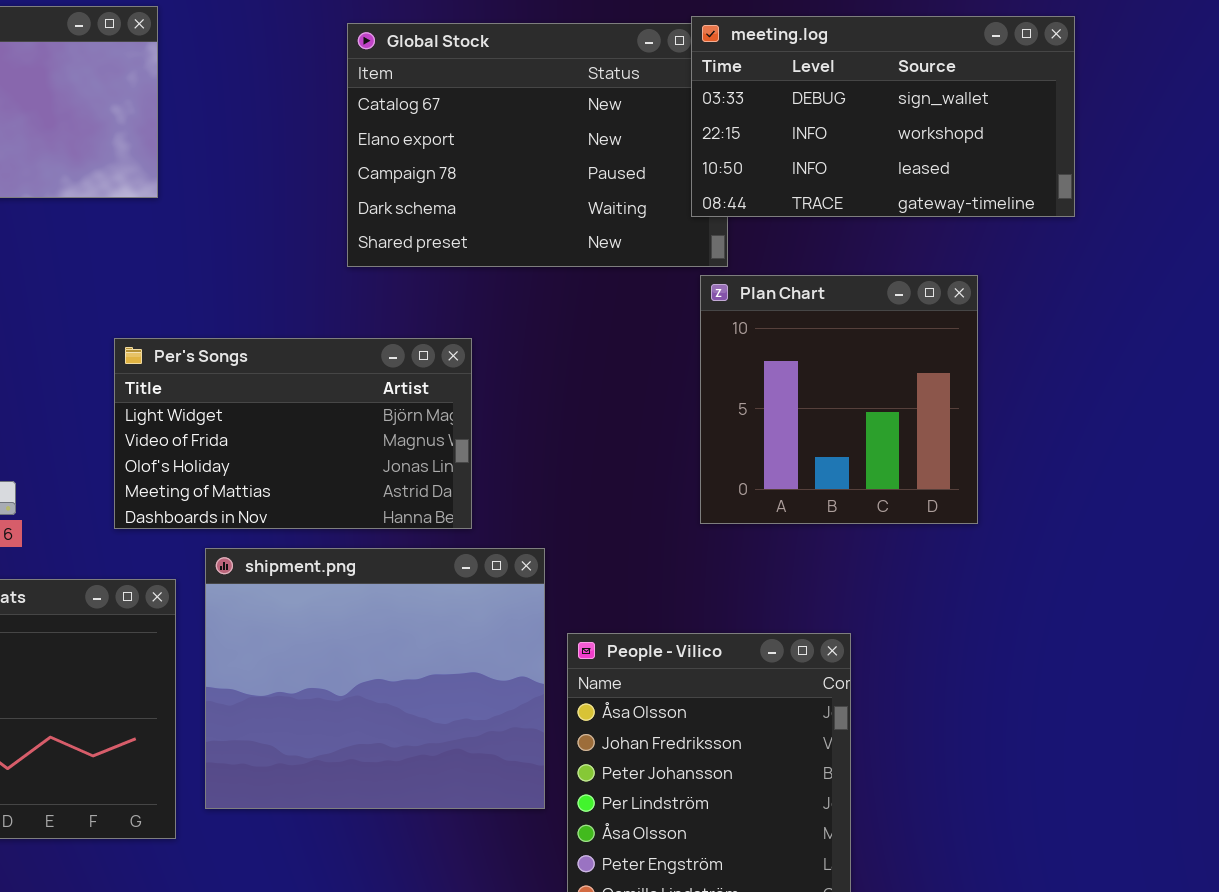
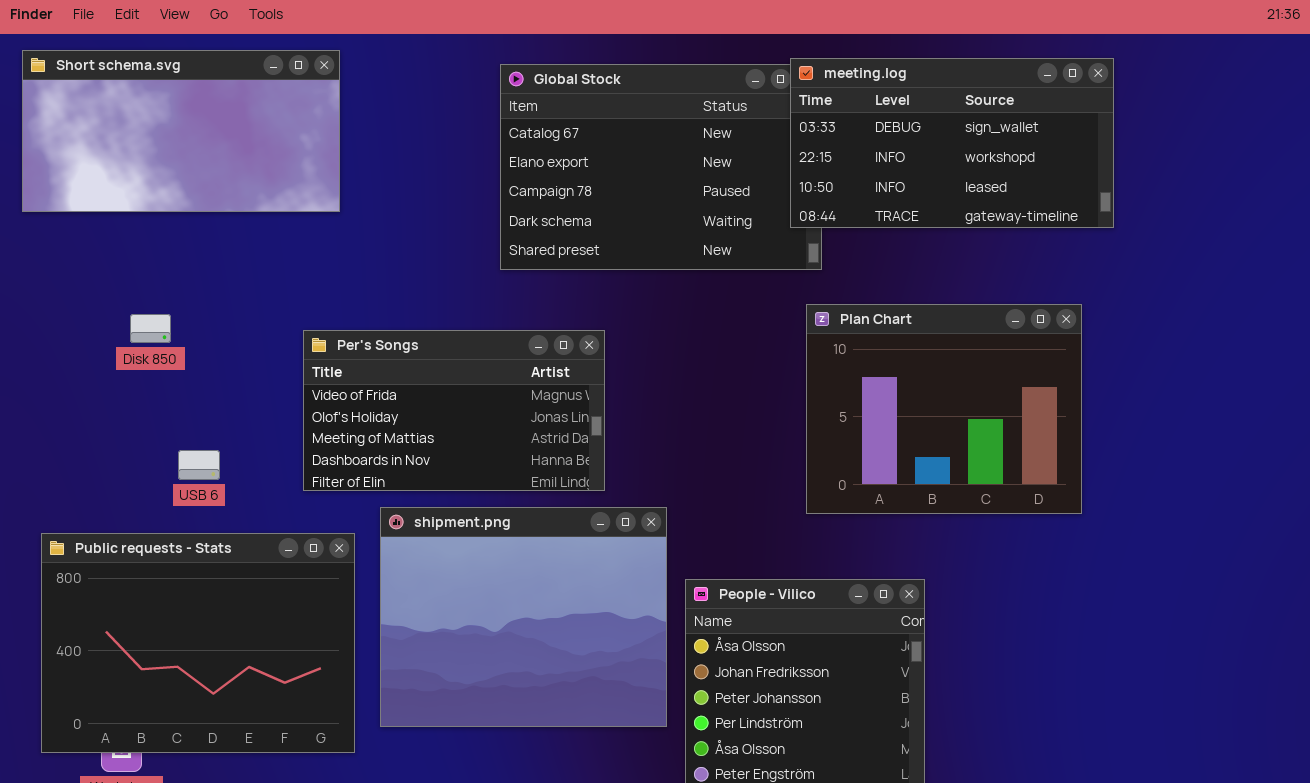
Plan Chart: [700,275,978,524] -> [806,304,1082,514], moved, resized
Per's Songs: [114,338,472,529] -> [303,330,605,491], scrolled down 1 row

